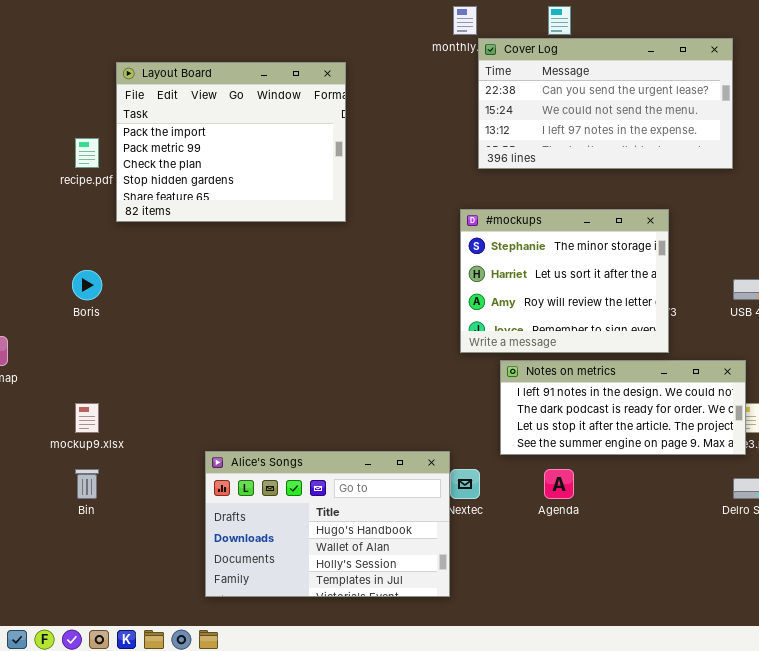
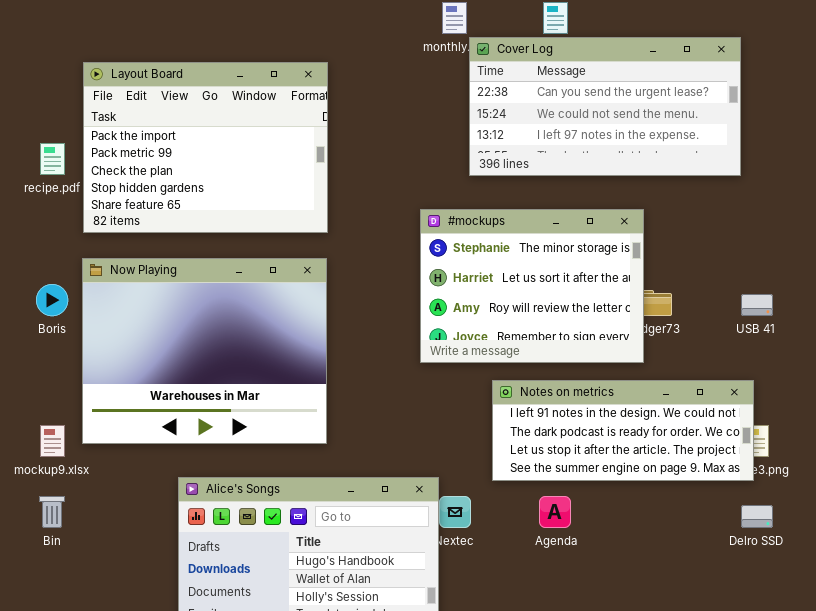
#mockups: [460,209,669,353] -> [420,209,644,363], moved
Now Playing: none -> [82,258,327,444], opened

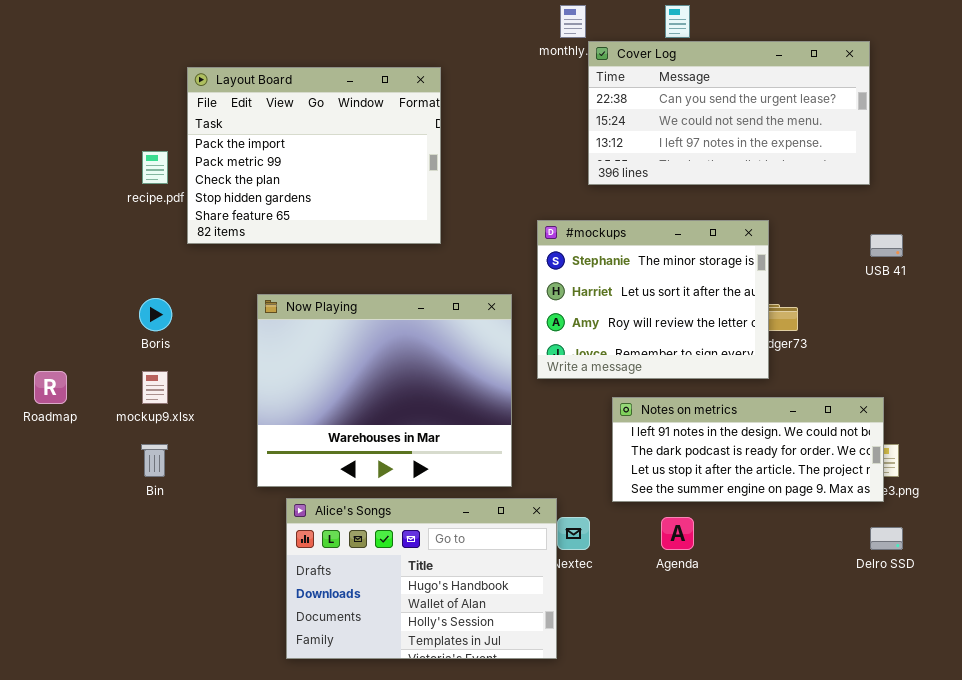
Now Playing: [82,258,327,444] -> [257,294,512,487], moved
USB 41: [741,294,773,316] -> [870,234,903,257], moved
mockup9.xlsx: [40,425,65,457] -> [142,371,168,404], moved
Bin: [39,496,65,528] -> [141,444,168,477], moved

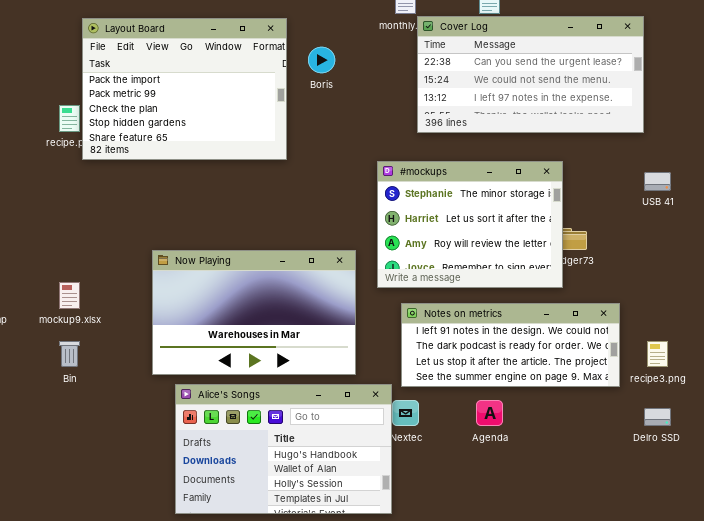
Layout Board: [187,67,441,244] -> [82,18,287,160], moved
Now Playing: [257,294,512,487] -> [152,250,356,375], resized
Boris: [139,298,172,331] -> [308,47,335,73], moved
Notes on metrics: [612,397,884,502] -> [401,303,620,387], moved

